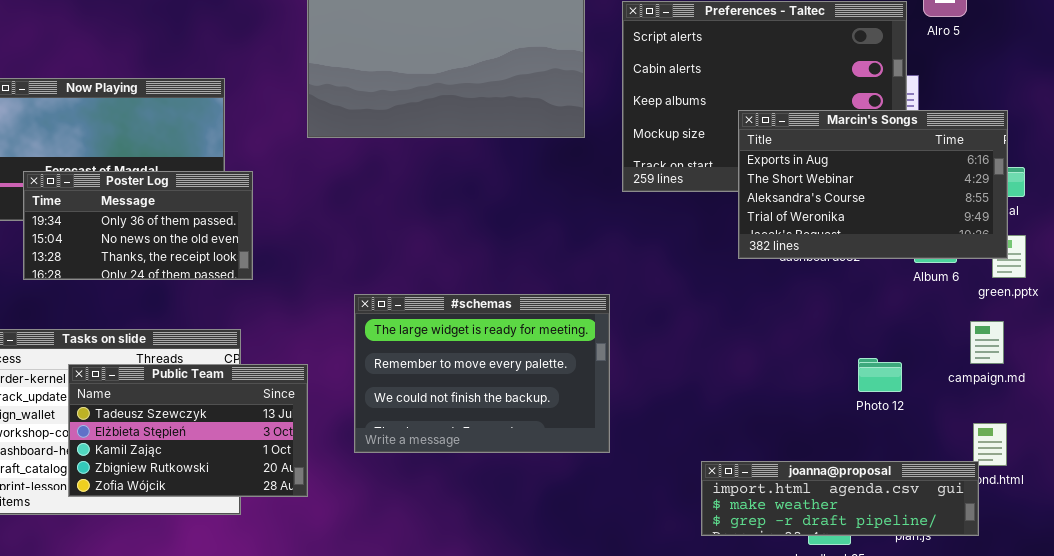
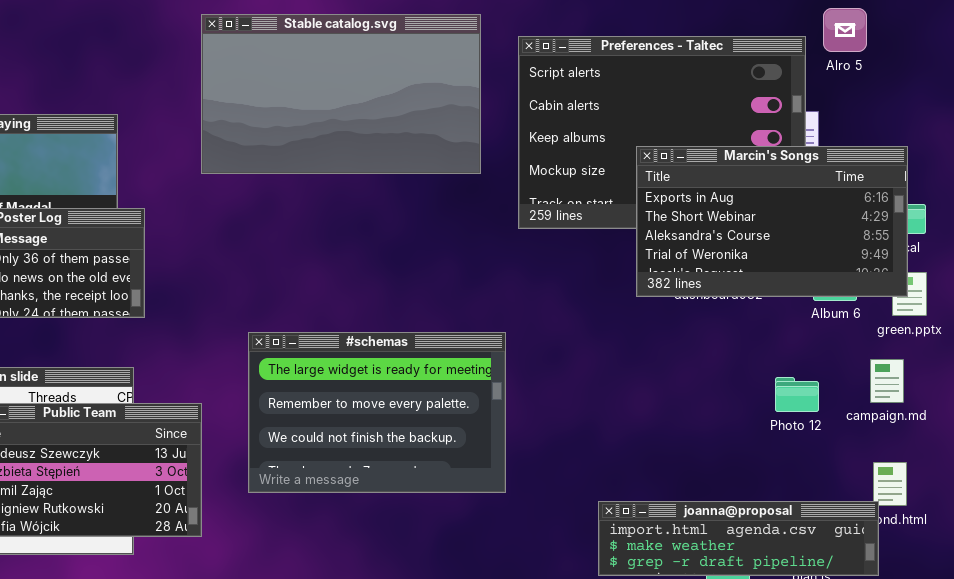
Photo 12: [858,358,902,392] -> [775,377,819,412], moved

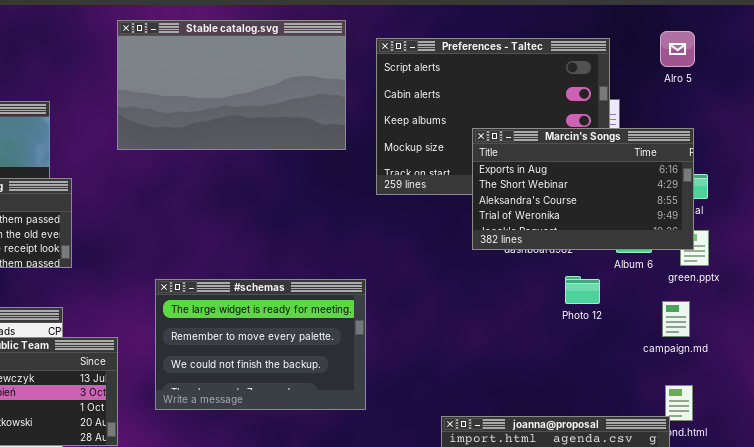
Alro 5: [823,8,867,52] -> [660,31,695,67], moved
Photo 12: [775,377,819,412] -> [565,276,600,304], moved

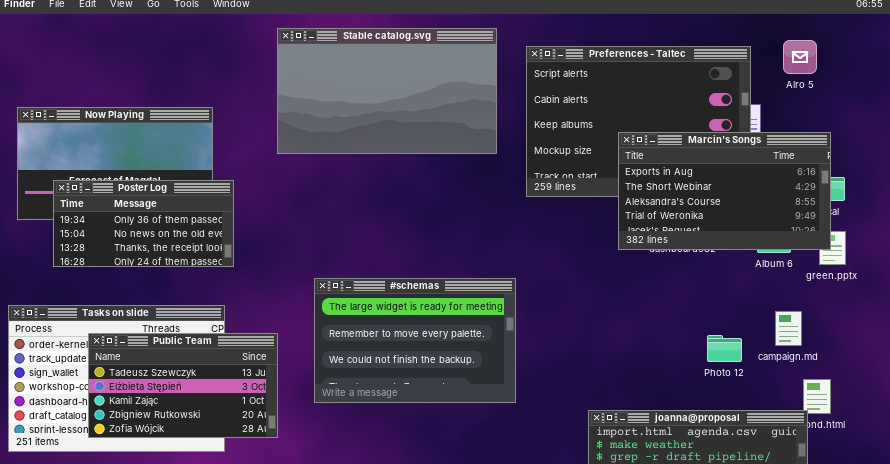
Alro 5: [660,31,695,67] -> [783,40,817,74], moved
Photo 12: [565,276,600,304] -> [707,335,742,362], moved
campaign.md: [662,301,690,337] -> [775,311,802,346], moved

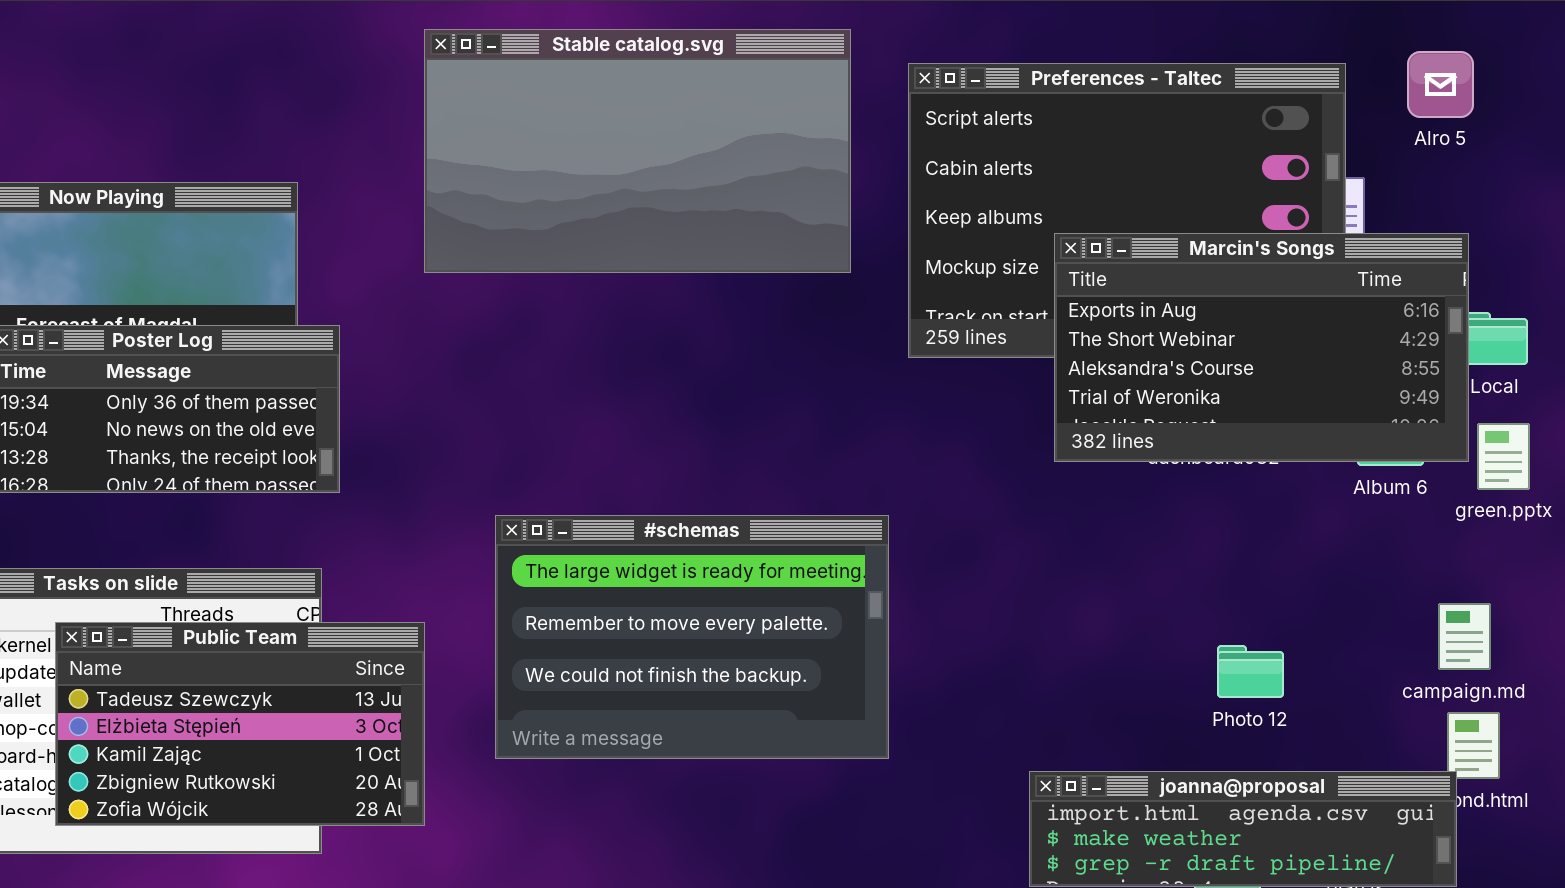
Marcin's Songs: [618,132,831,250] -> [1054,233,1469,462], moved
campaign.md: [775,311,802,346] -> [1438,603,1491,670], moved
Photo 12: [707,335,742,362] -> [1217,645,1284,698], moved

